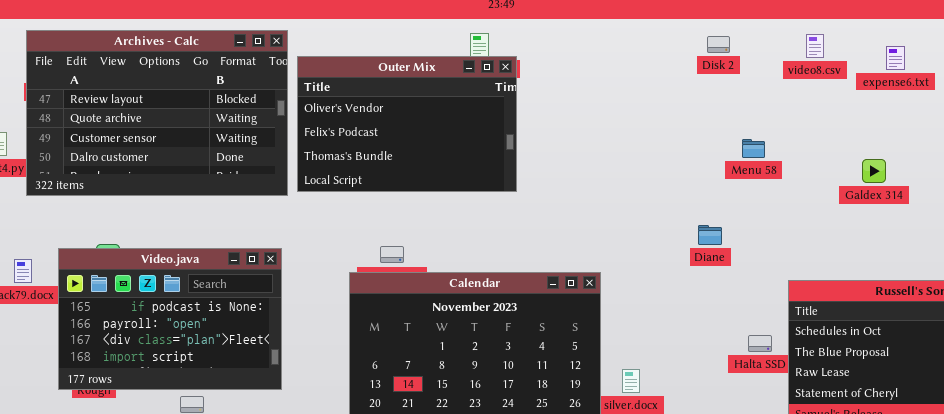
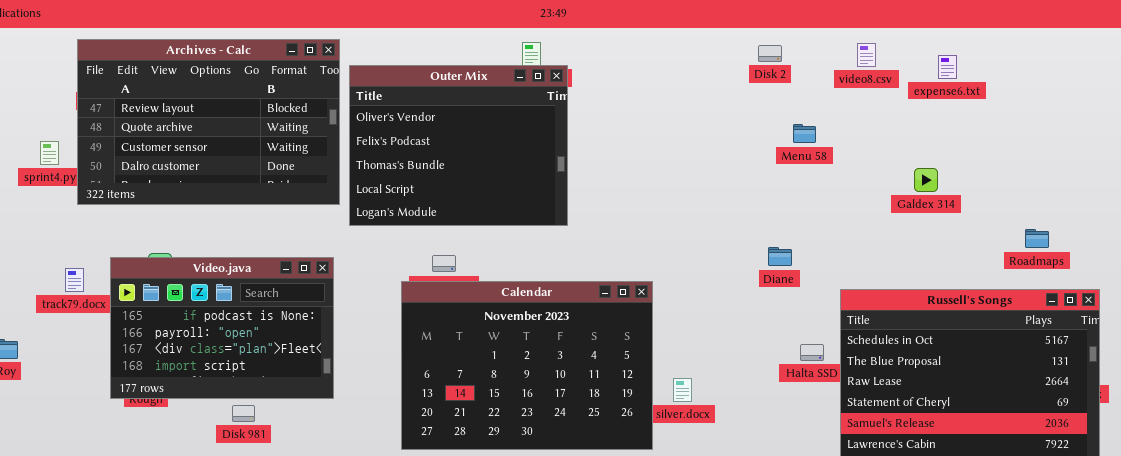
Outer Mix: [297,56,517,192] -> [349,65,568,226], resized
Menu 58: [742,139,765,158] -> [793,124,816,143], moved
Diane: [698,225,722,245] -> [768,247,792,266], moved

